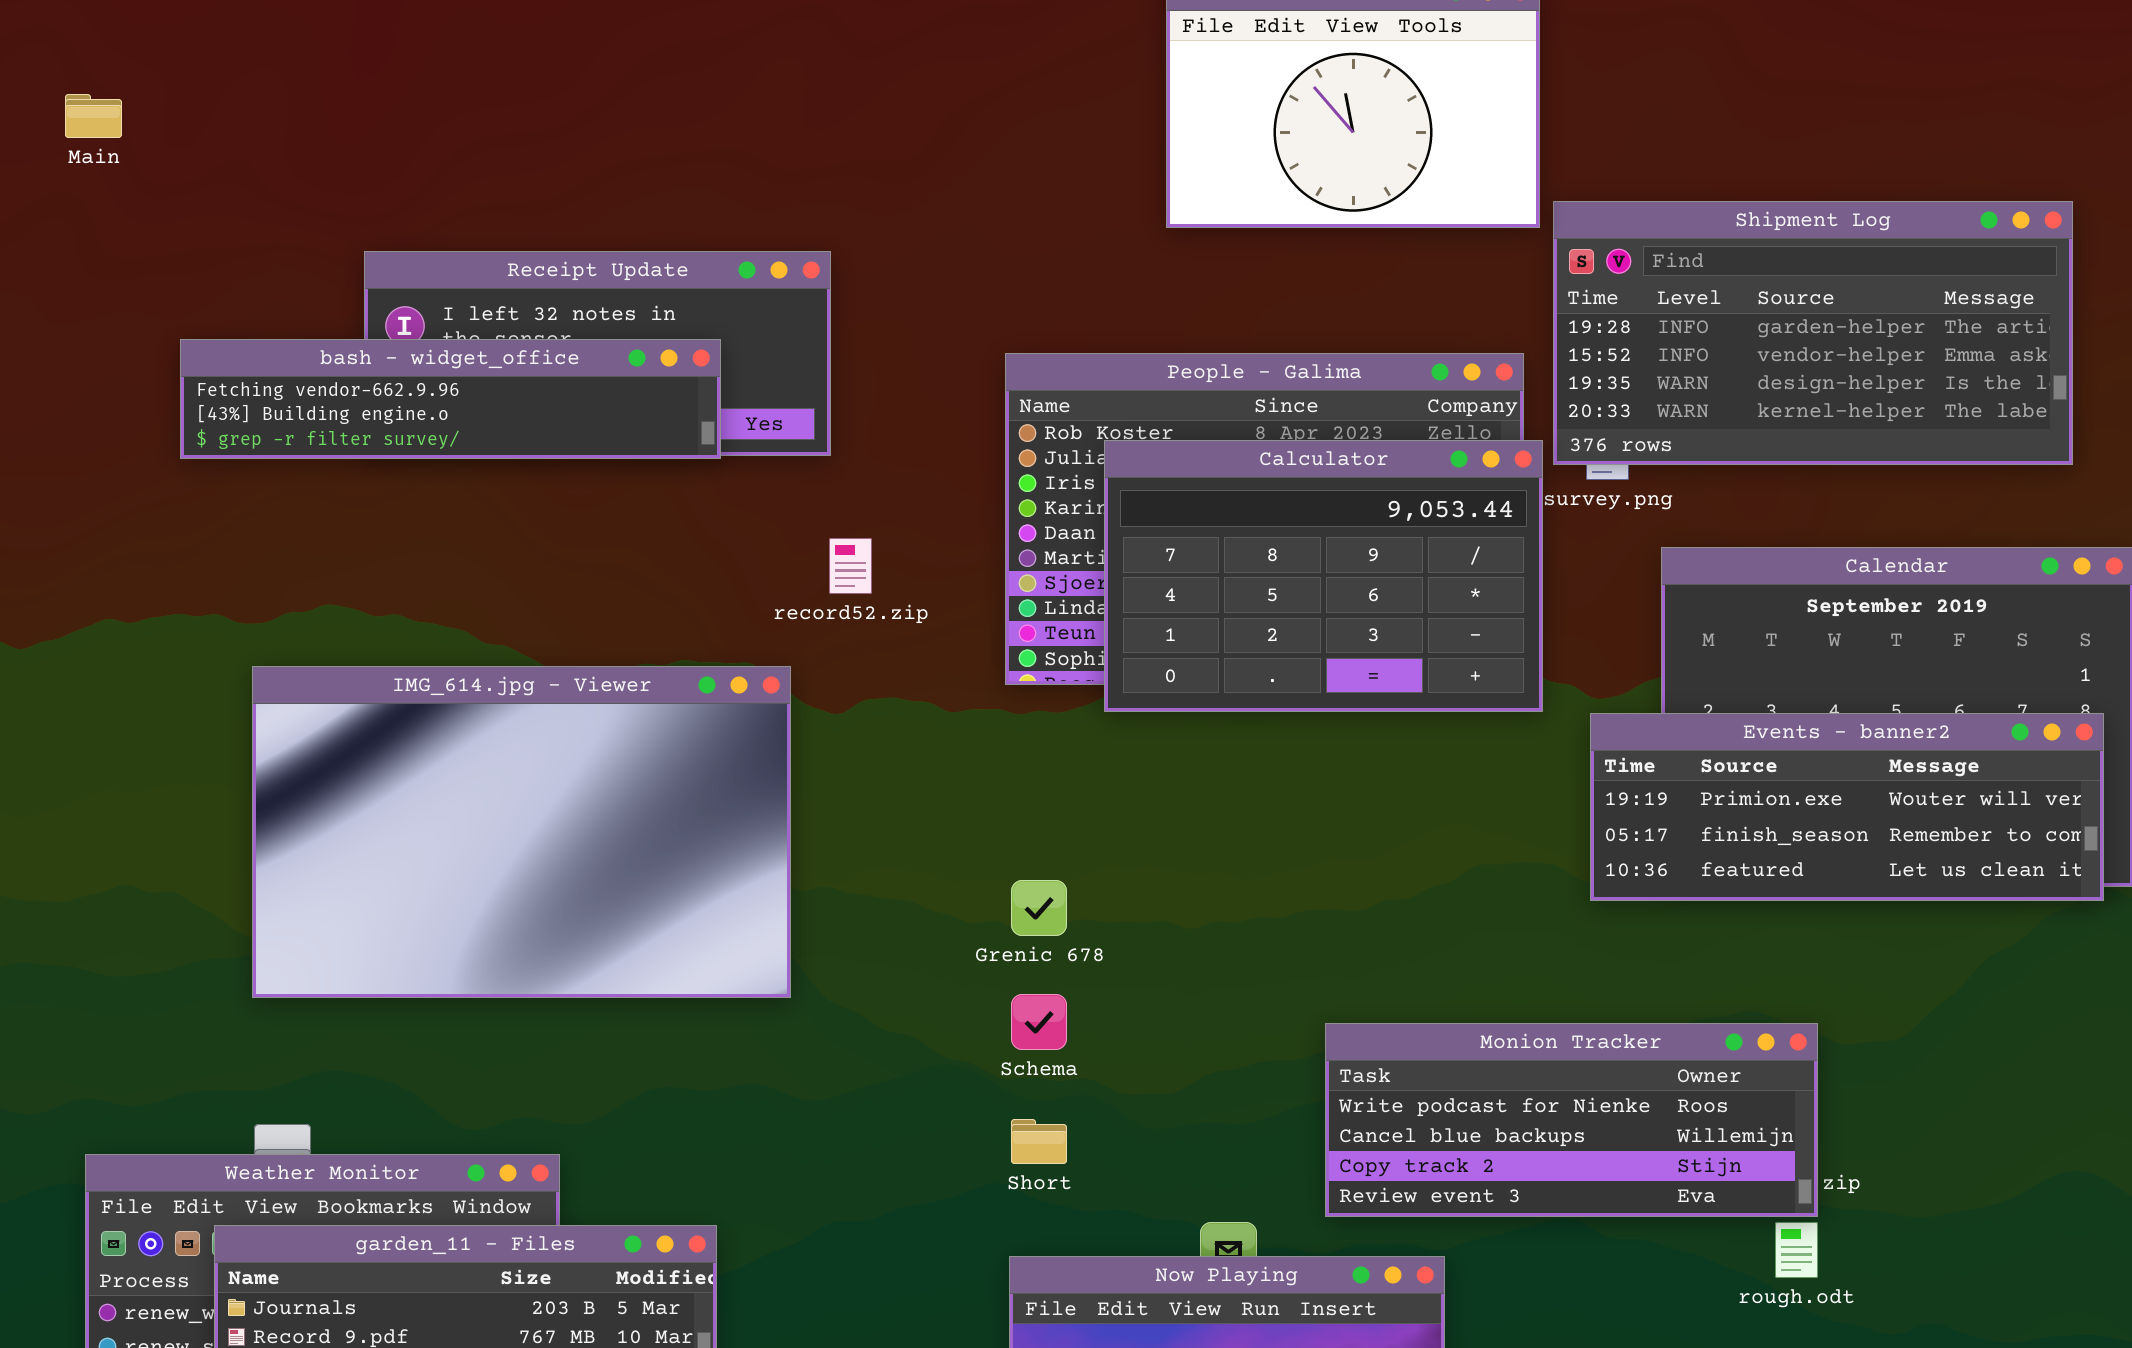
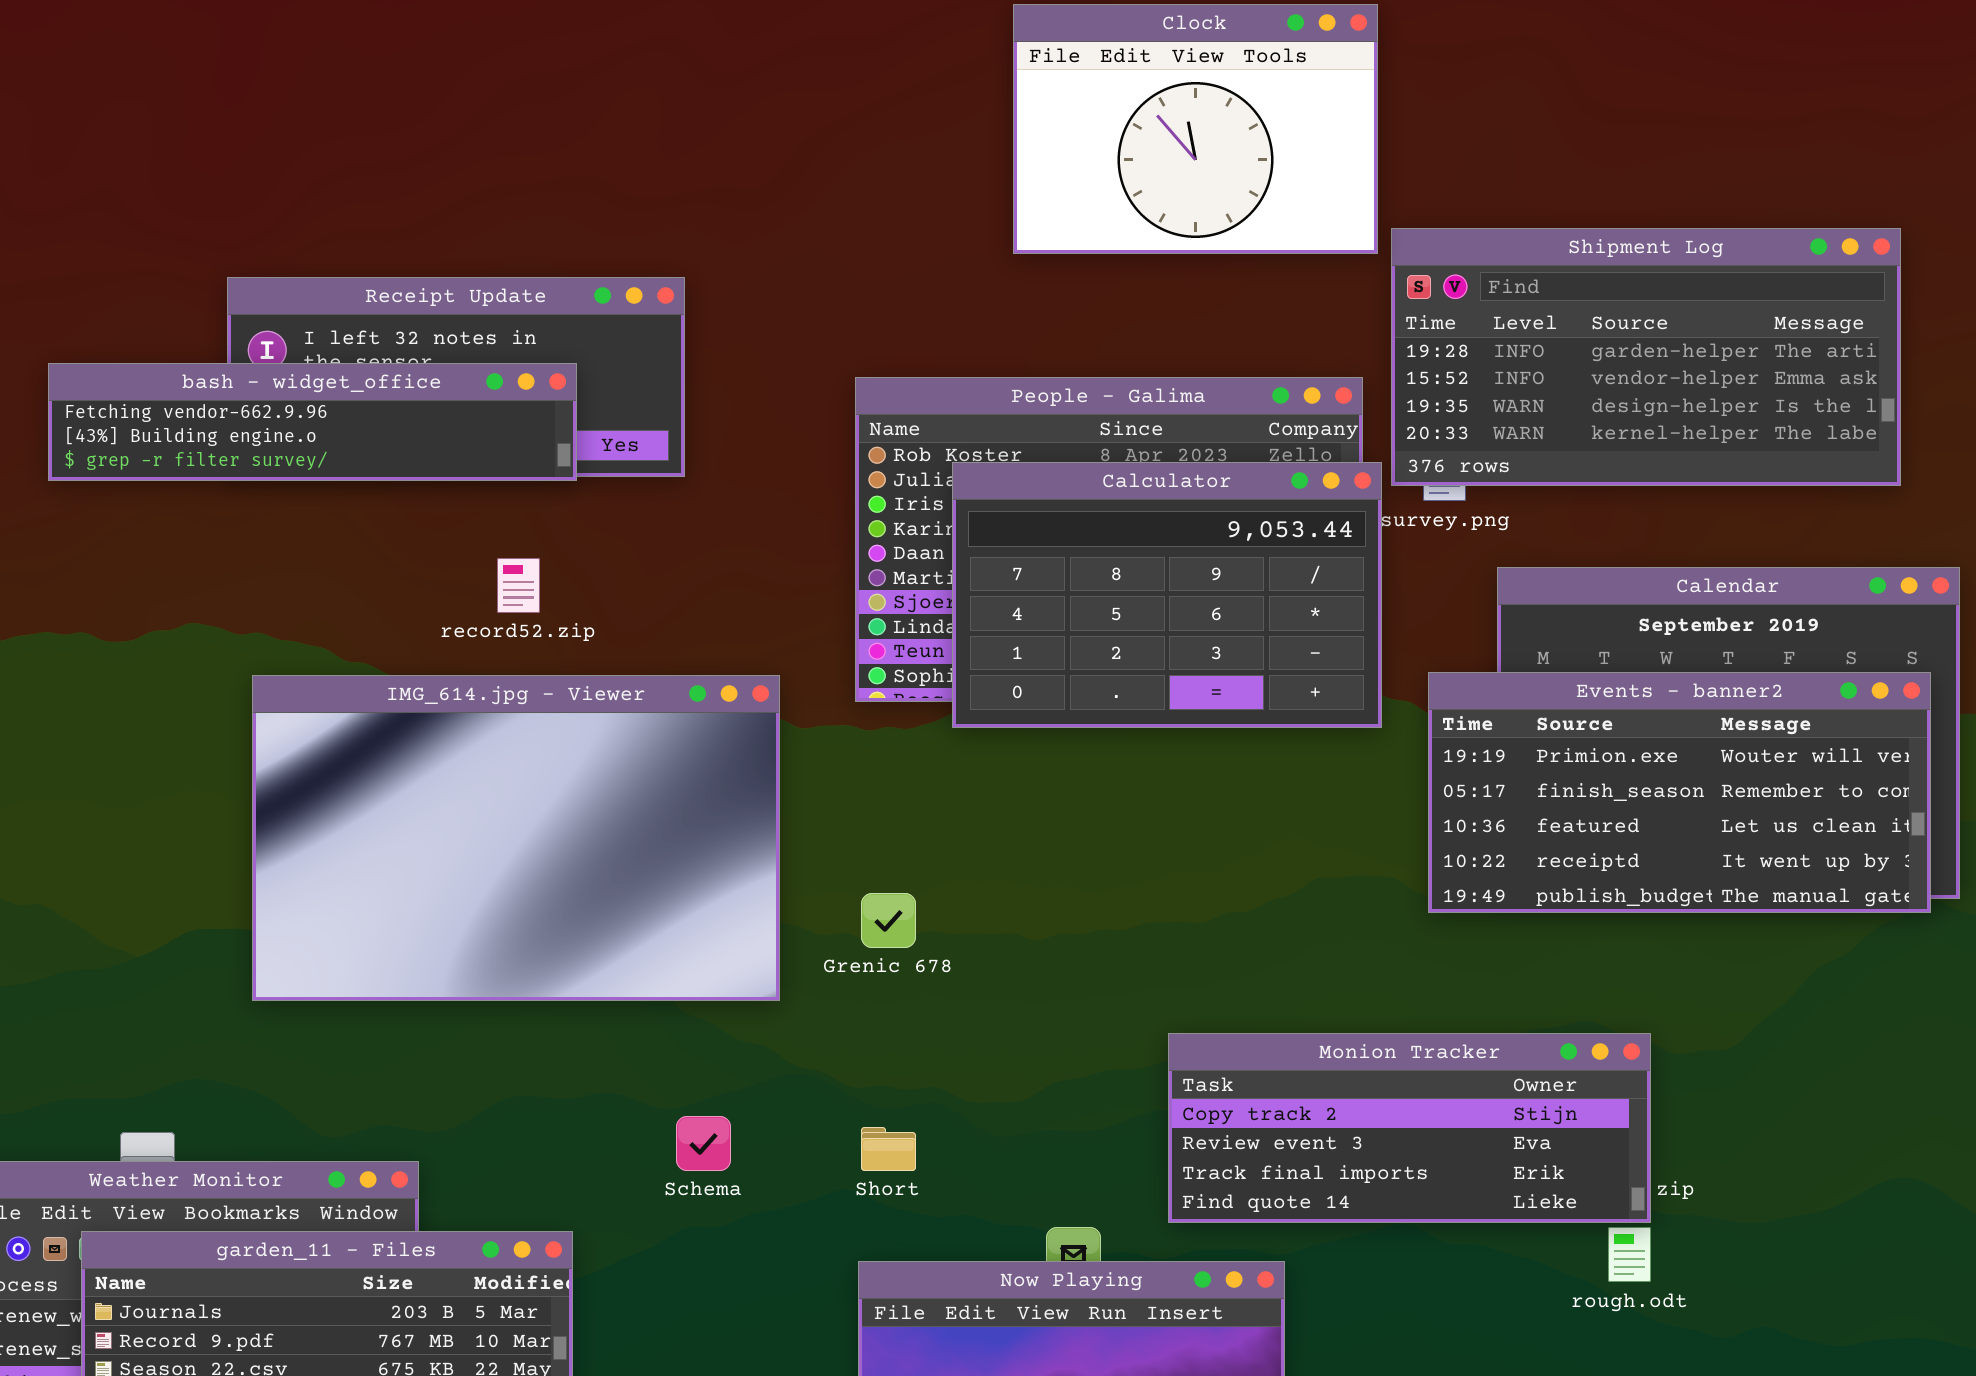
record52.zip: [829,538,872,594] -> [497,558,540,613], moved
IMG_614.jpg - Viewer: [252,666,791,998] -> [252,675,780,1001], moved
Events - banner2: [1590,713,2104,901] -> [1428,672,1931,913], resized
Schema: [1011,994,1067,1050] -> [676,1116,731,1171], moved
Monion Tracker: [1325,1023,1818,1217] -> [1168,1033,1651,1223], scrolled down 2 rows

